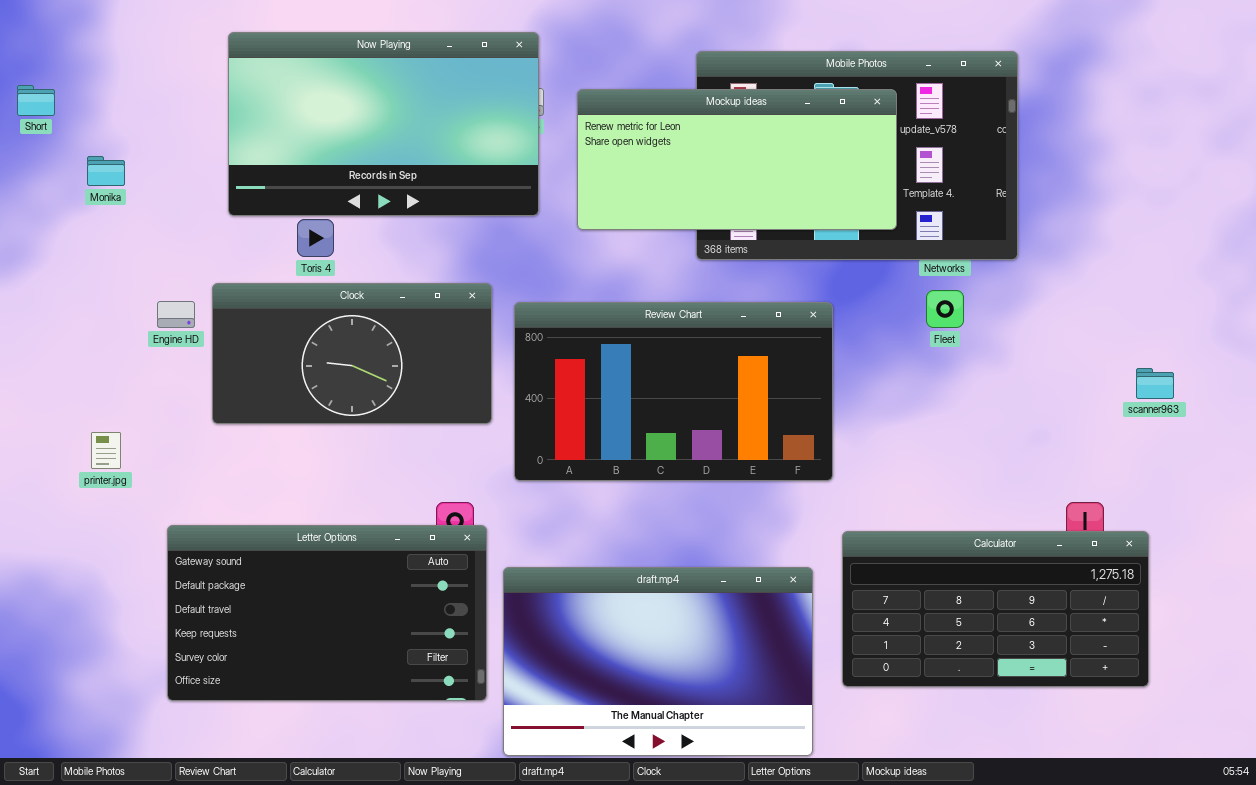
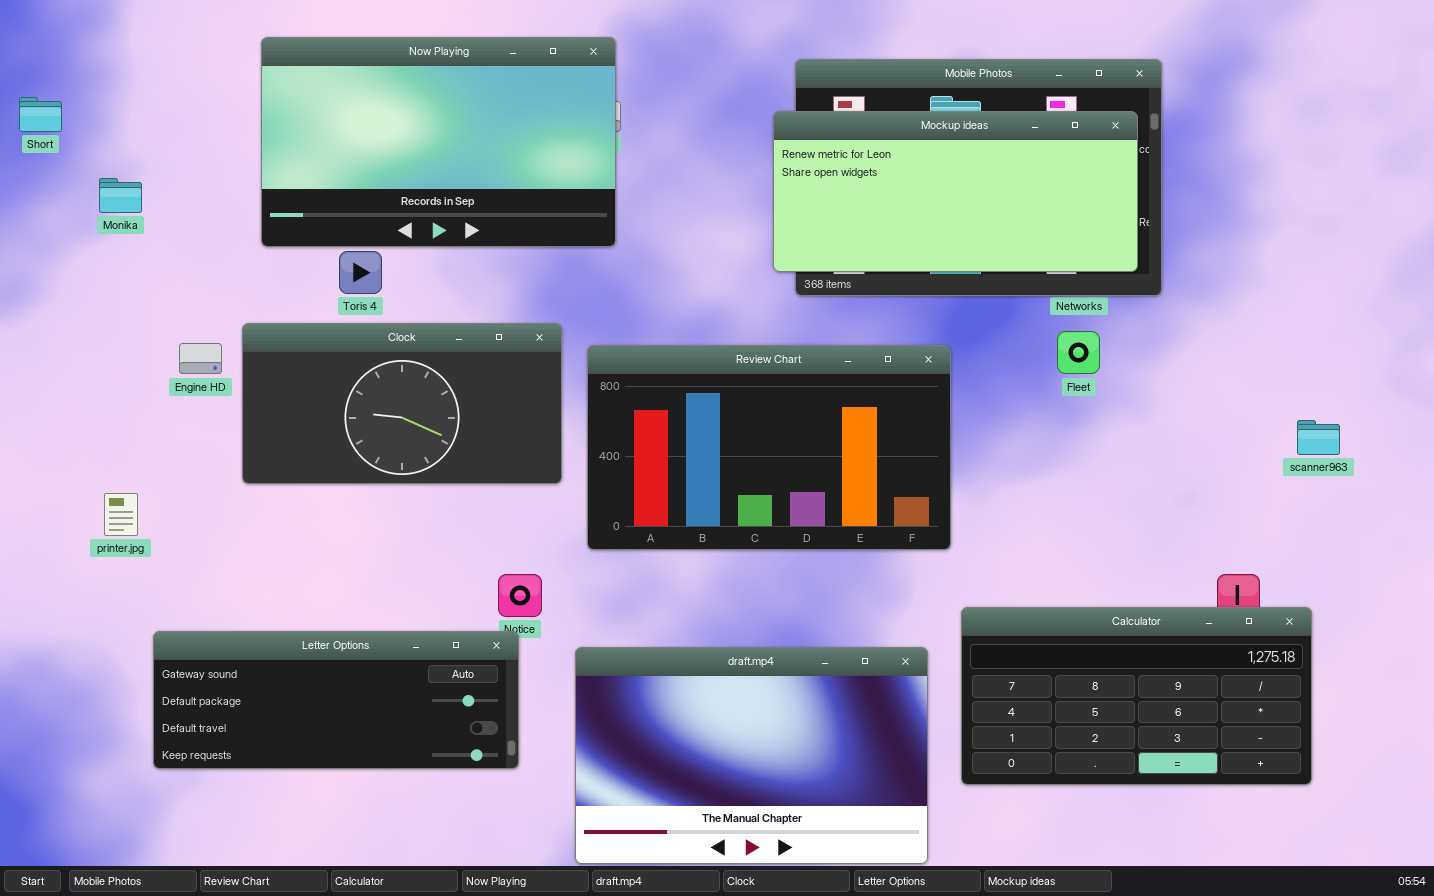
Mockup ideas: [577,89,897,230] -> [773,111,1138,272], moved
Letter Options: [167,525,487,701] -> [153,631,519,769], moved, resized

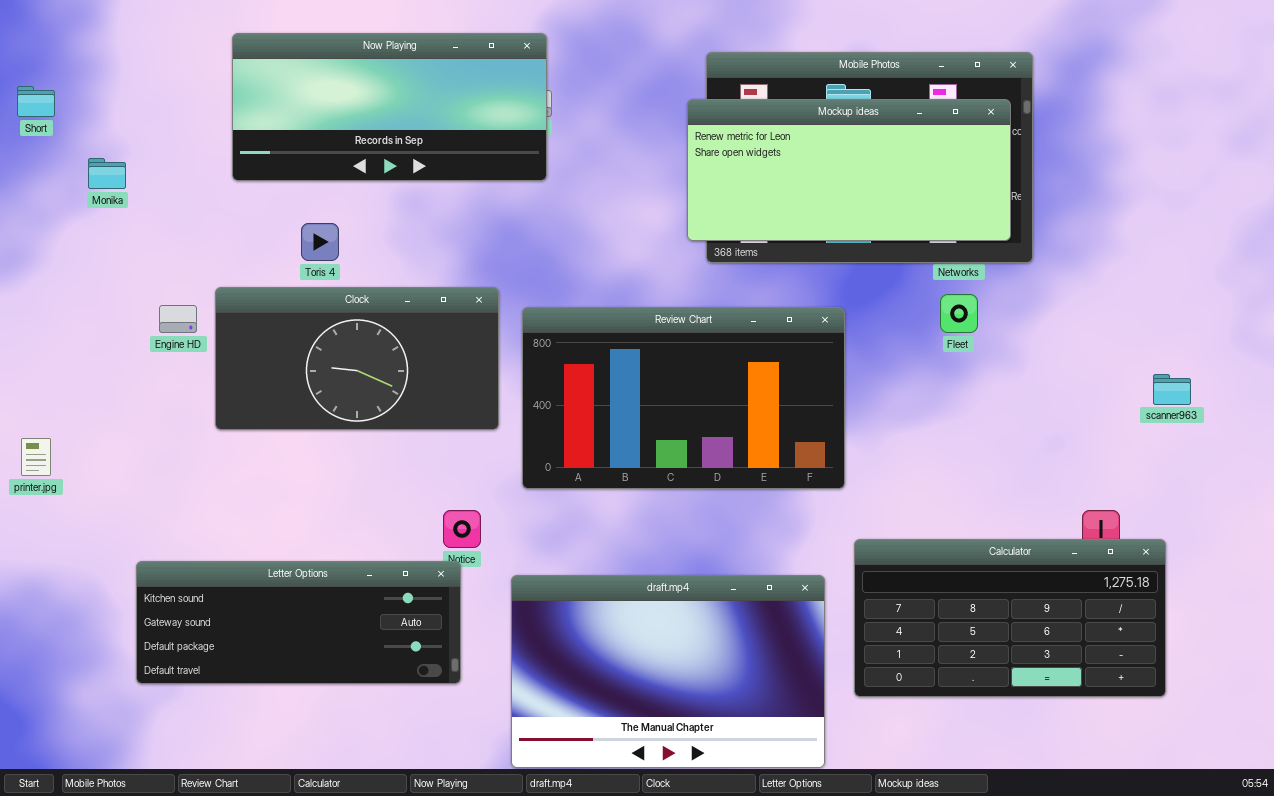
Now Playing: [261,37,616,247] -> [232,33,547,181], resized
printer.jpg: [104,493,138,536] -> [21,438,51,476], moved
Letter Options: [153,631,519,769] -> [136,561,461,684], scrolled up 1 row

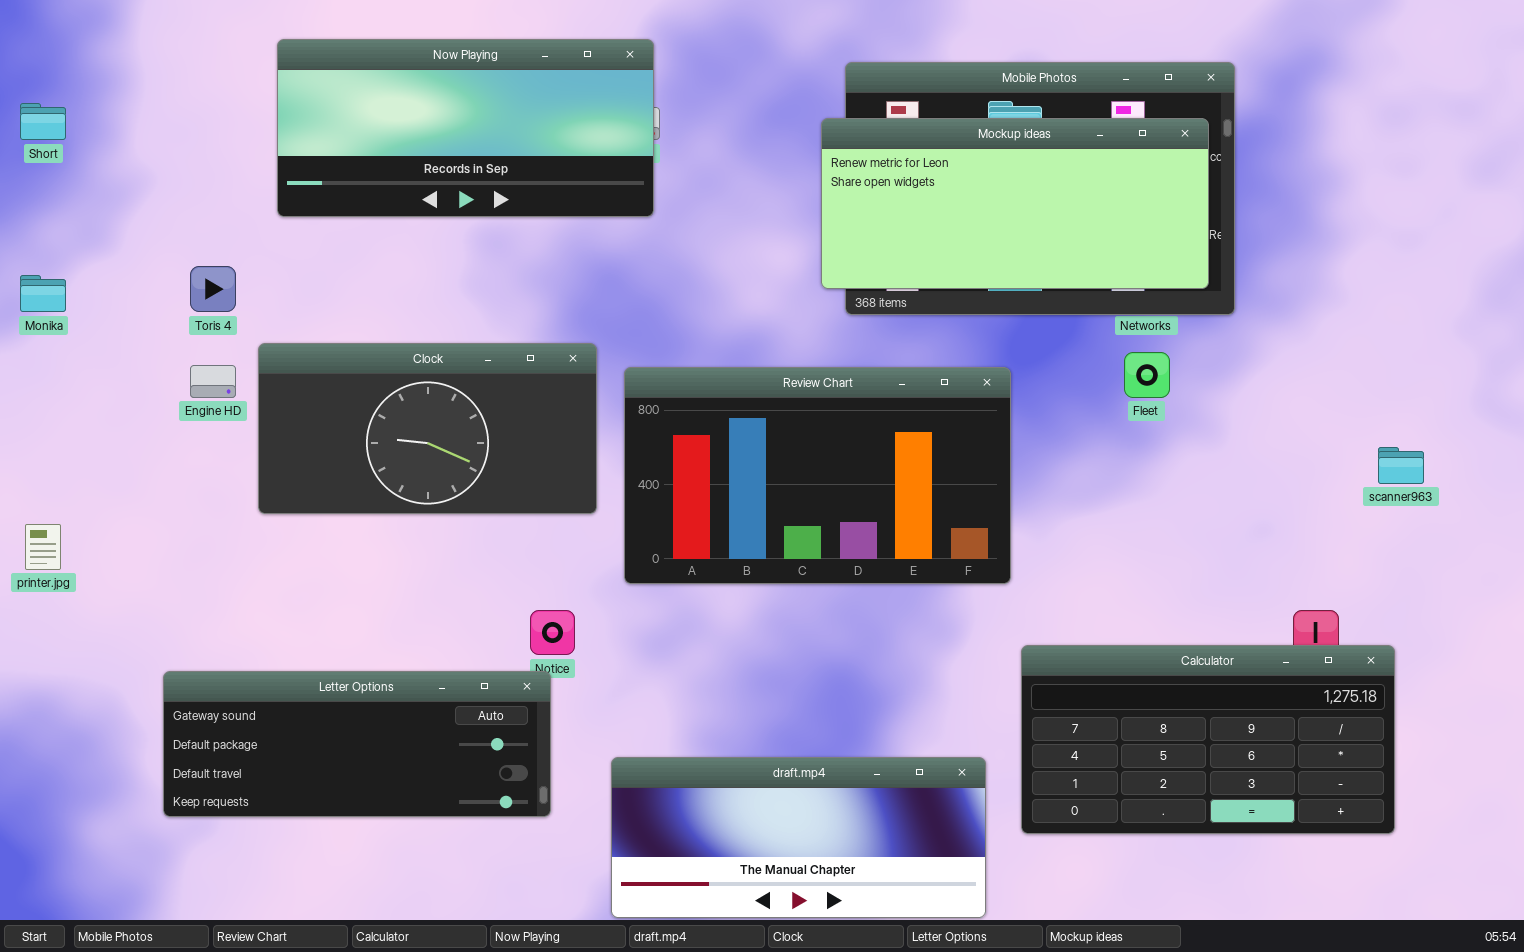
Monika: [88,158,126,189] -> [20,275,66,312], moved
Toris 4: [301,223,339,261] -> [190,266,236,312], moved
Letter Options: [136,561,461,684] -> [163,671,551,817], scrolled down 1 row
draft.mp4: [511,575,825,768] -> [611,757,986,918], resized

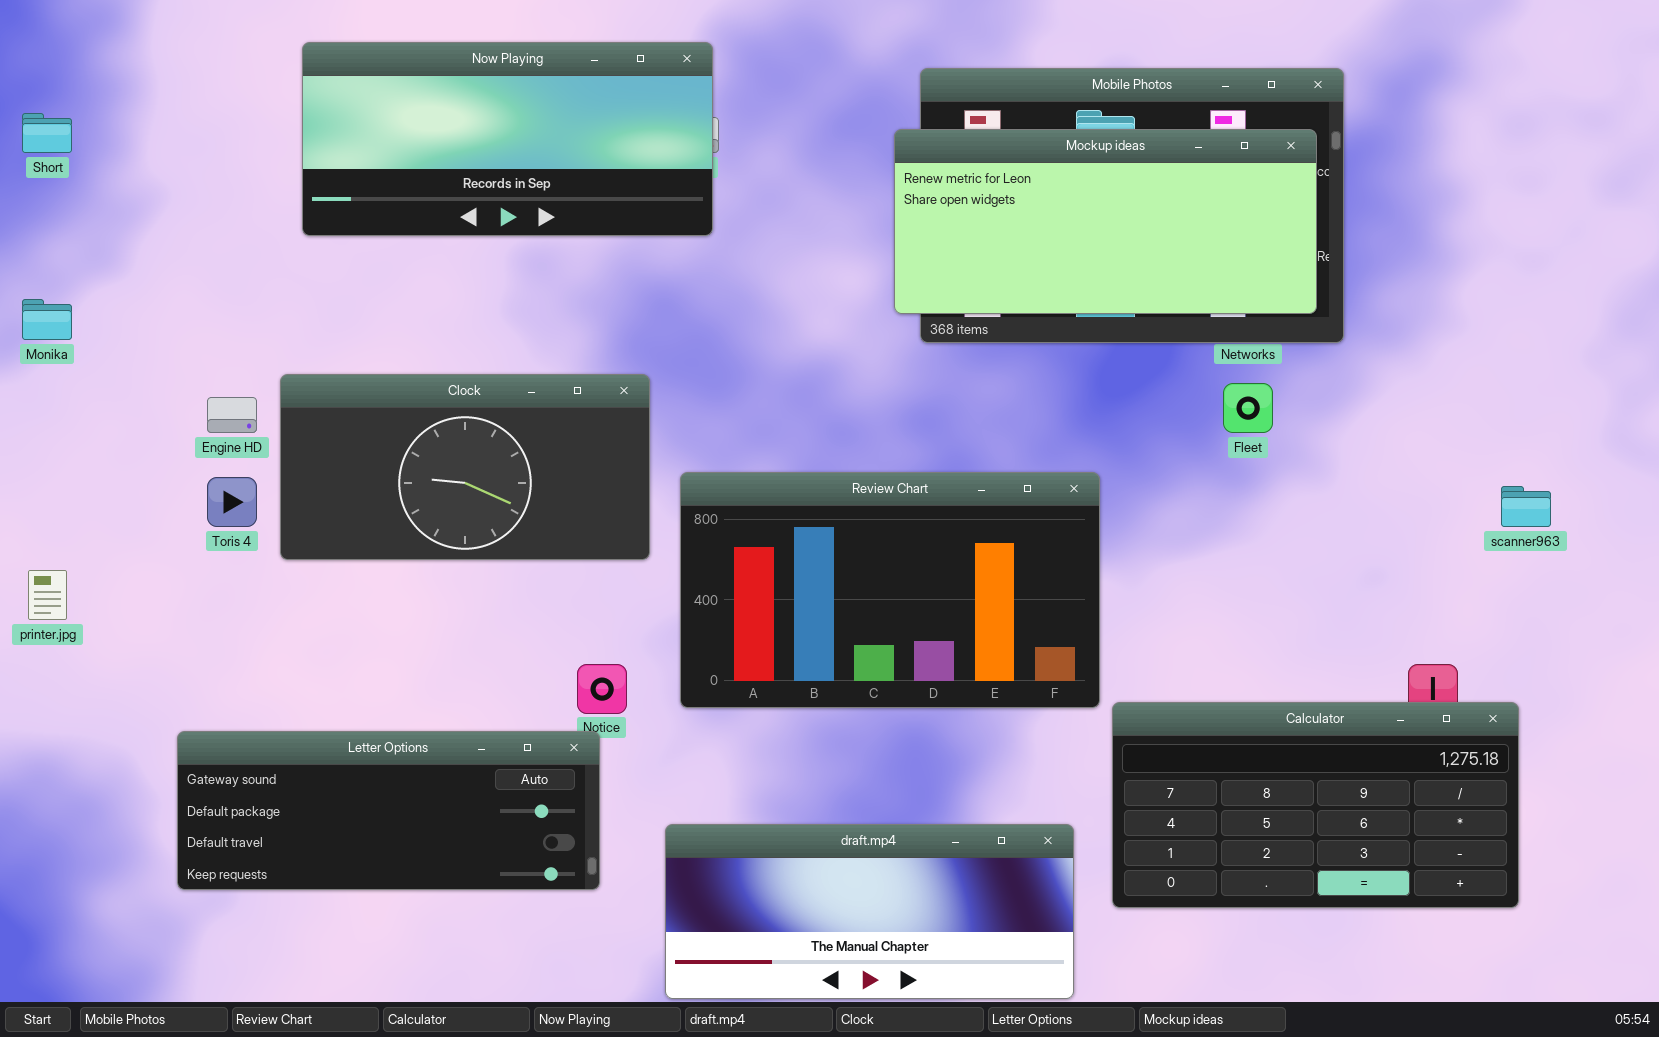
Toris 4: [190,266,236,312] -> [207,477,257,527], moved
Review Chart: [624,367,1011,584] -> [680,472,1100,708], moved

